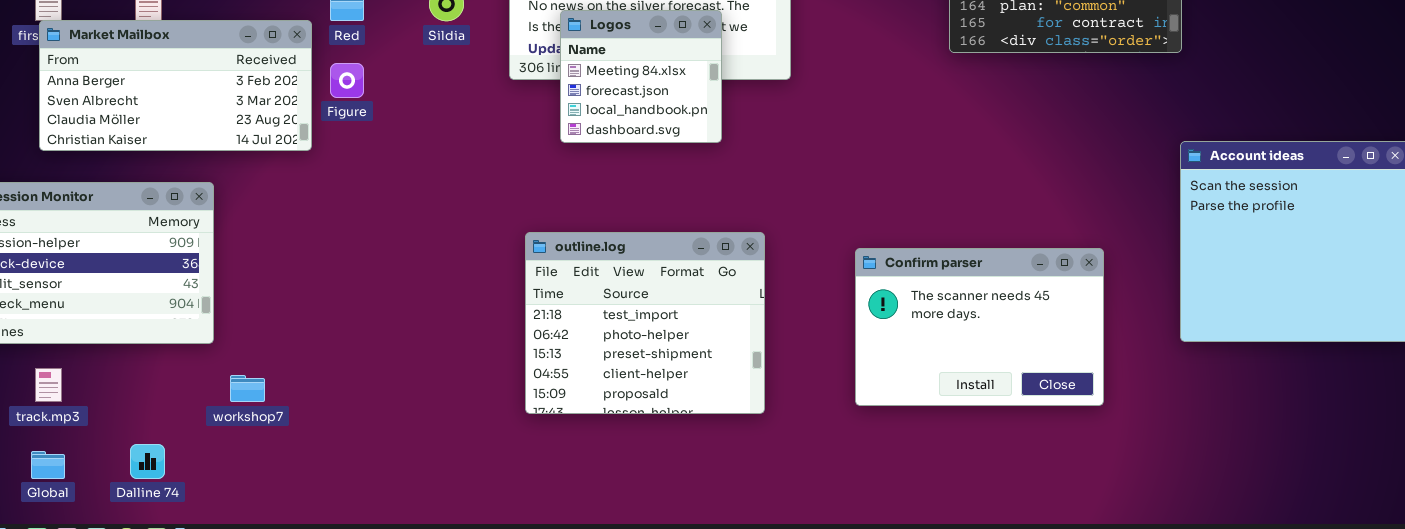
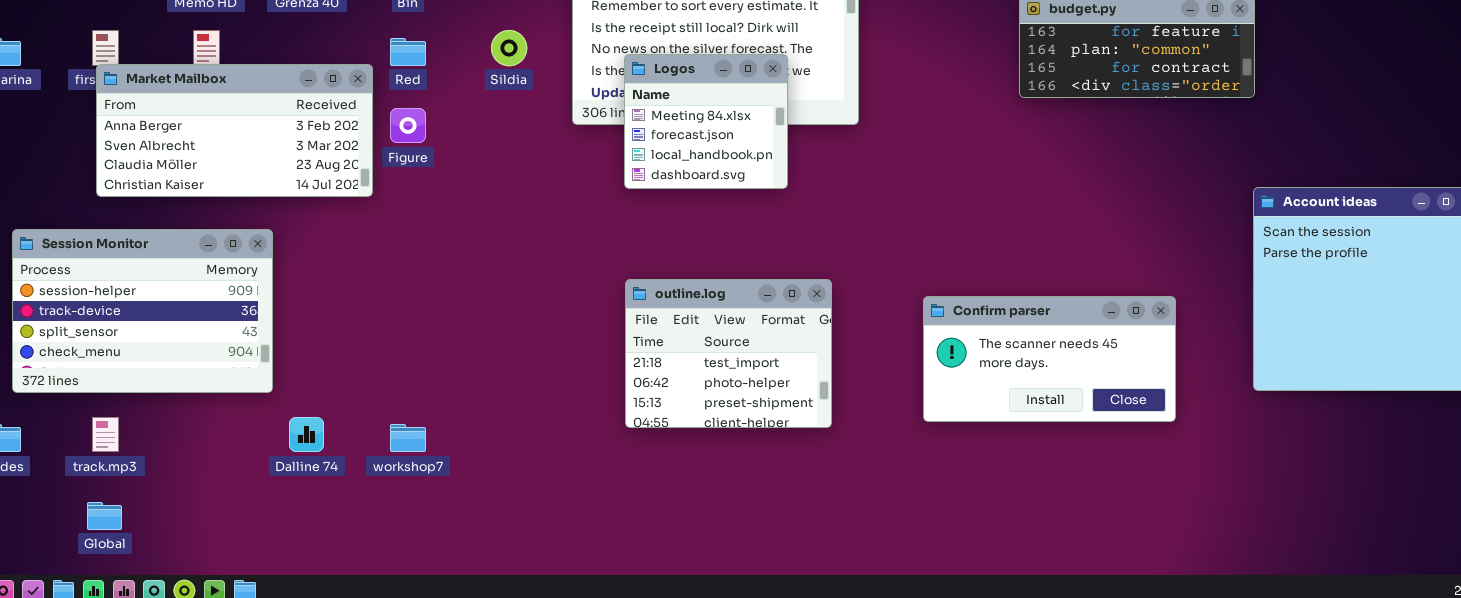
outline.log: [525,232,765,414] -> [625,279,832,428], resized
Confirm parser: [855,248,1104,406] -> [923,296,1176,422], resized
workshop7: [230,375,265,402] -> [390,424,426,452], moved
Dalline 74: [130,444,165,479] -> [289,417,324,452], moved

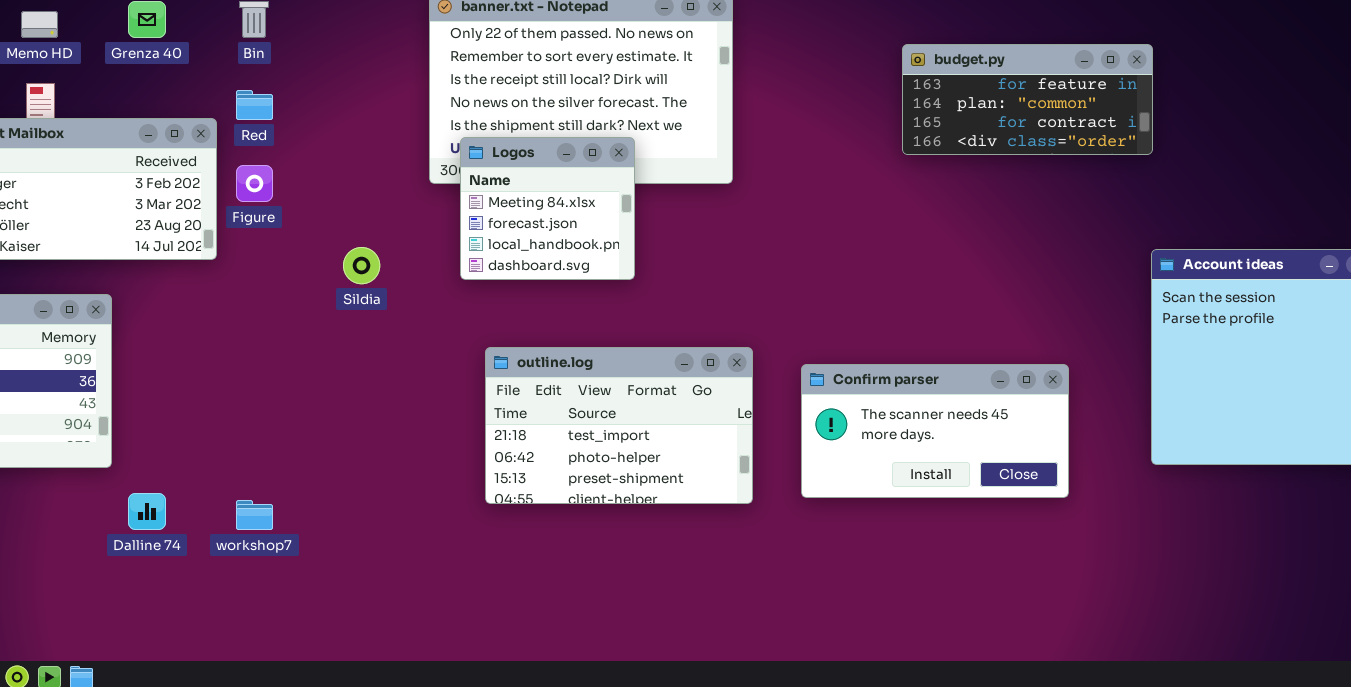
Sildia: [491,30,527,66] -> [343,247,380,284], moved
Logos: [624,54,788,189] -> [460,137,635,280], moved
outline.log: [625,279,832,428] -> [485,347,753,504], resized

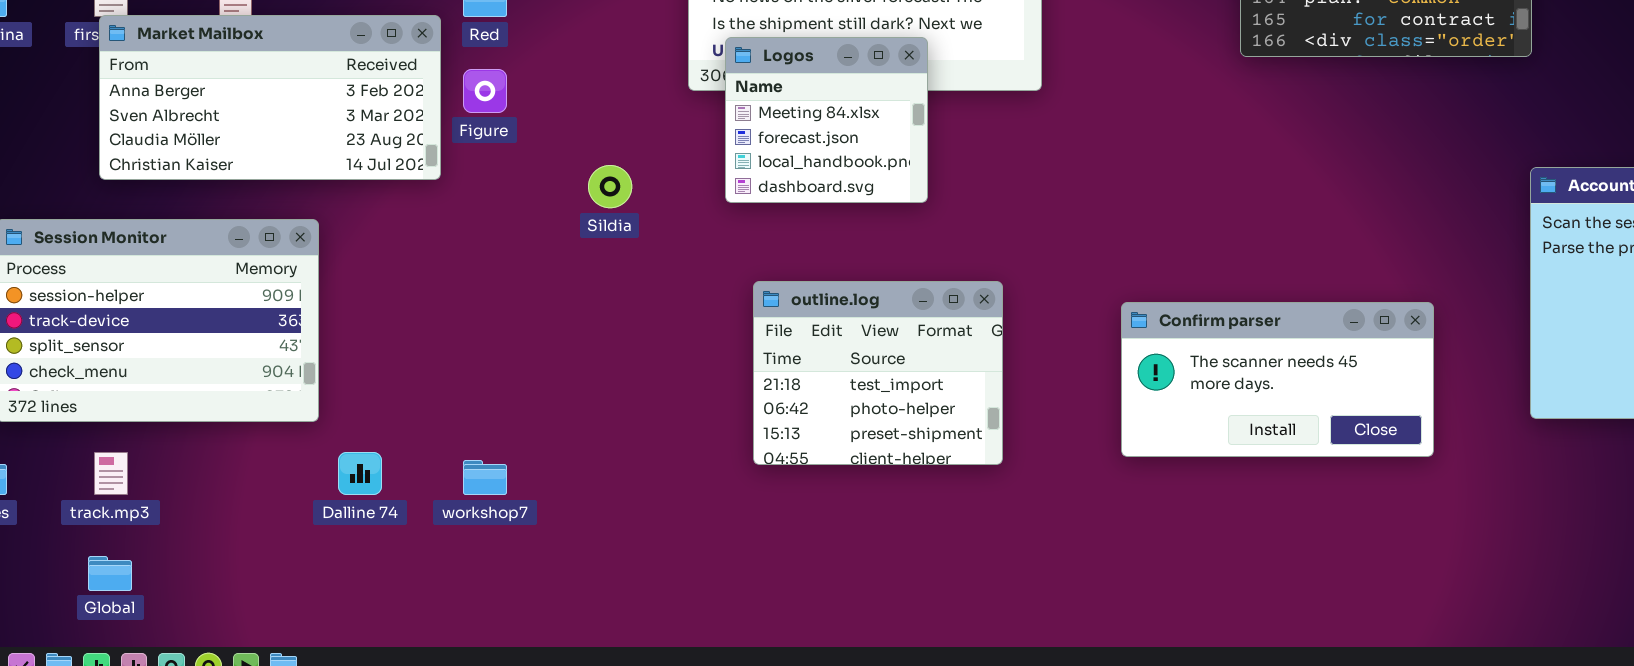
outline.log: [485,347,753,504] -> [753,281,1003,465], resized

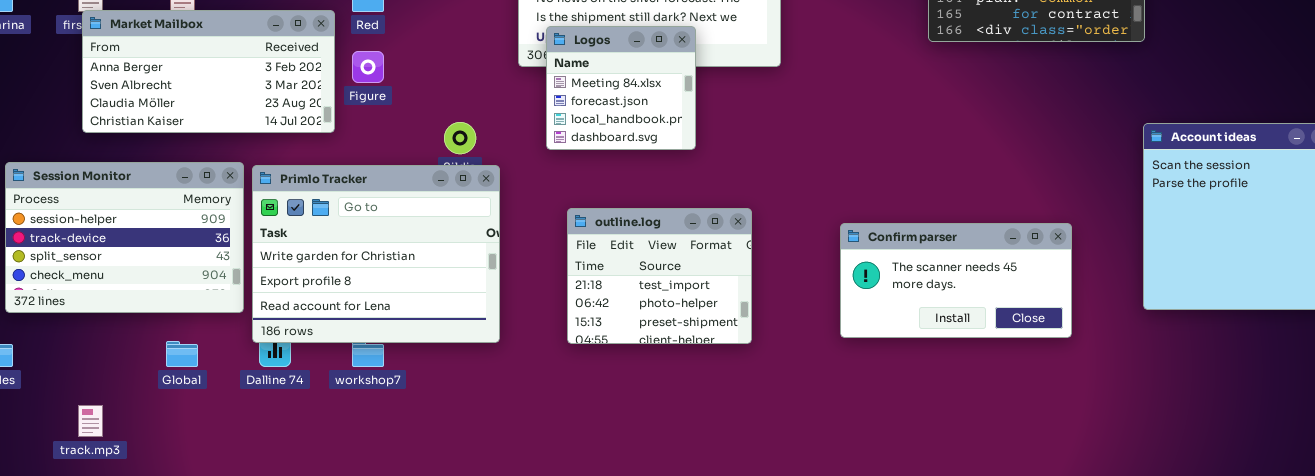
Primlo Tracker: none -> [252,165,500,343], opened
track.mp3: [94,452,128,495] -> [78,405,103,437], moved
Global: [88,556,132,591] -> [166,341,198,367], moved

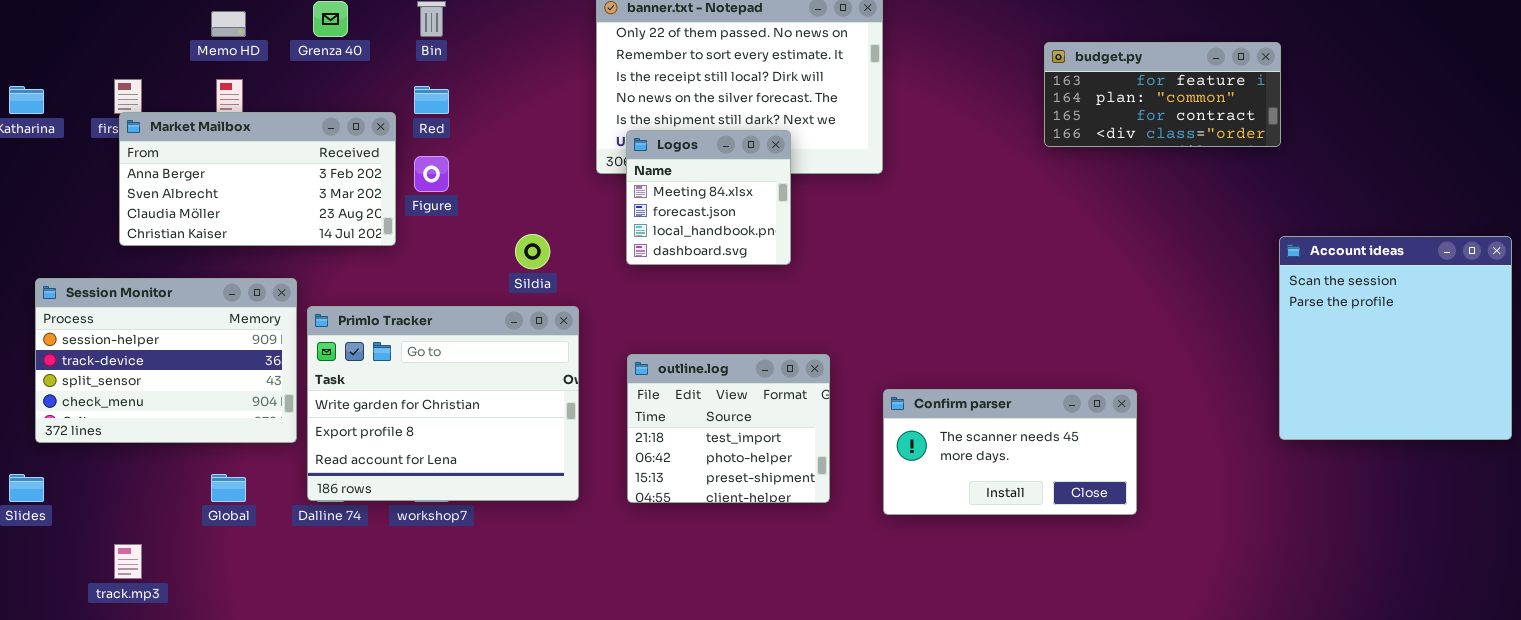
Primlo Tracker: [252,165,500,343] -> [307,306,579,501], moved
outline.log: [567,208,752,344] -> [627,354,830,503], moved
Confirm parser: [840,223,1072,338] -> [883,389,1137,515], moved

